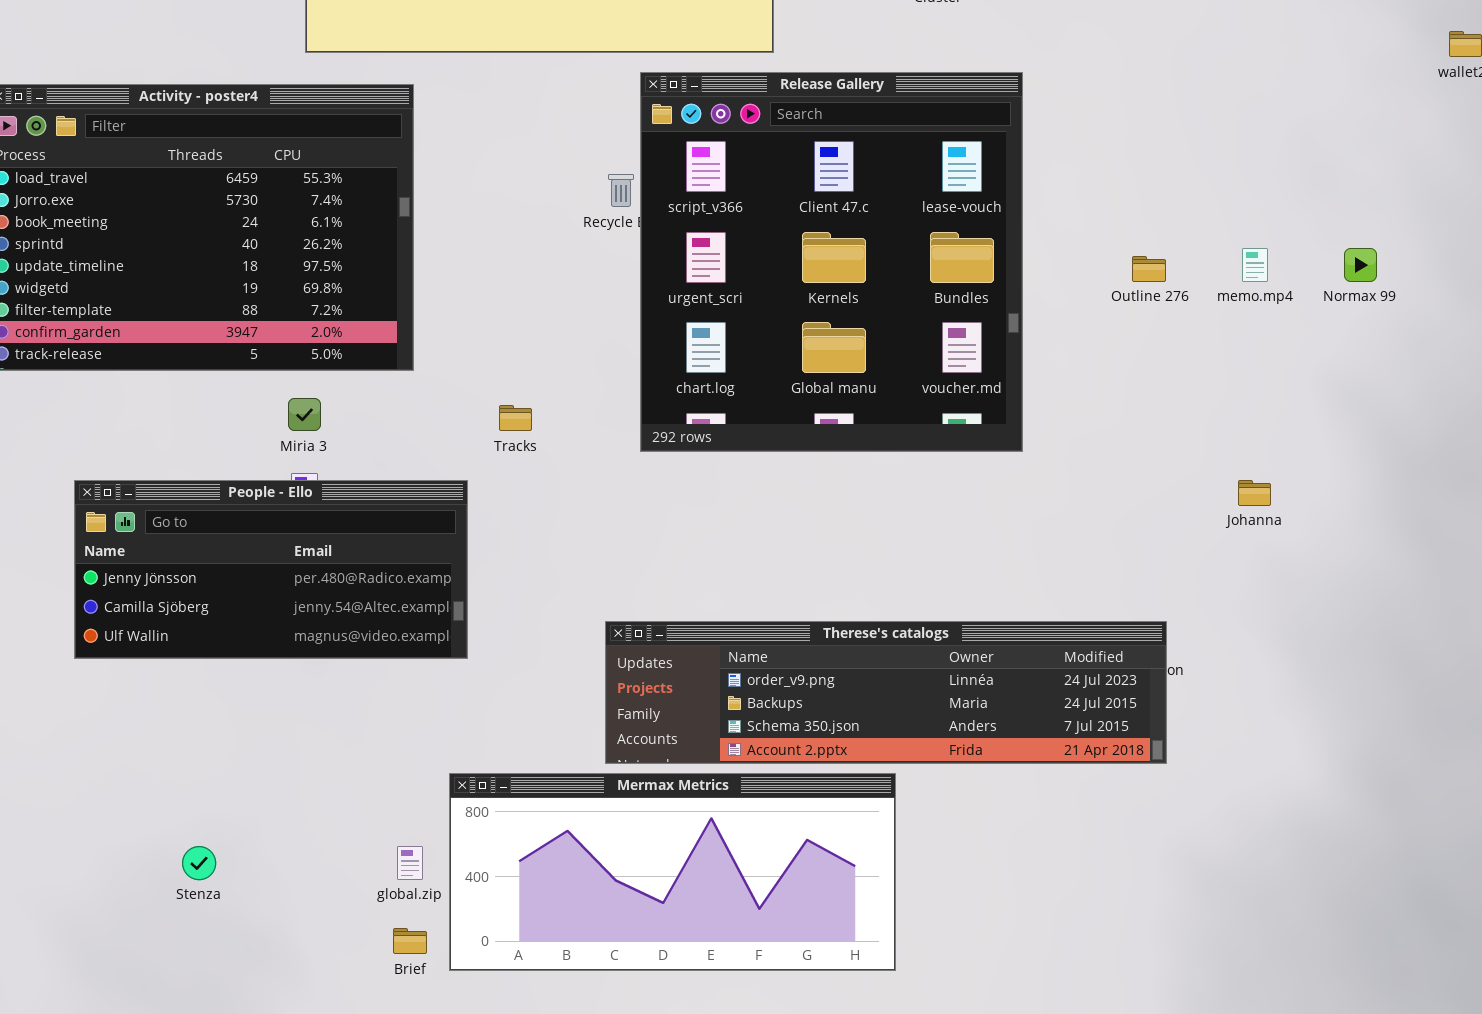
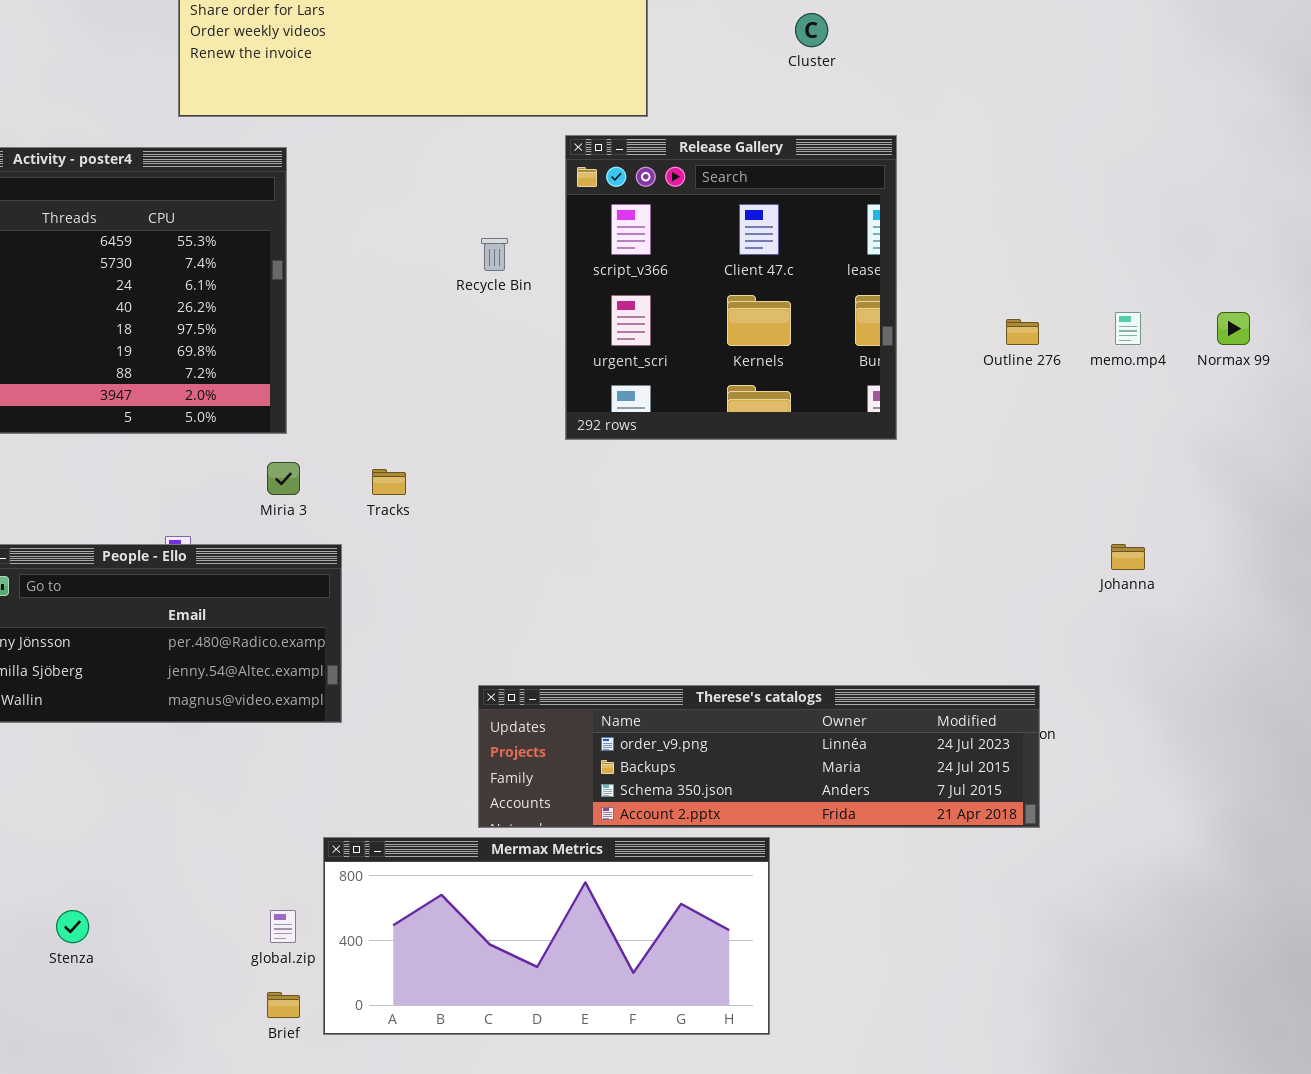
Release Gallery: [640,72,1023,452] -> [565,135,897,440], resized
Miria 3: [288,398,321,431] -> [267,462,300,495], moved

